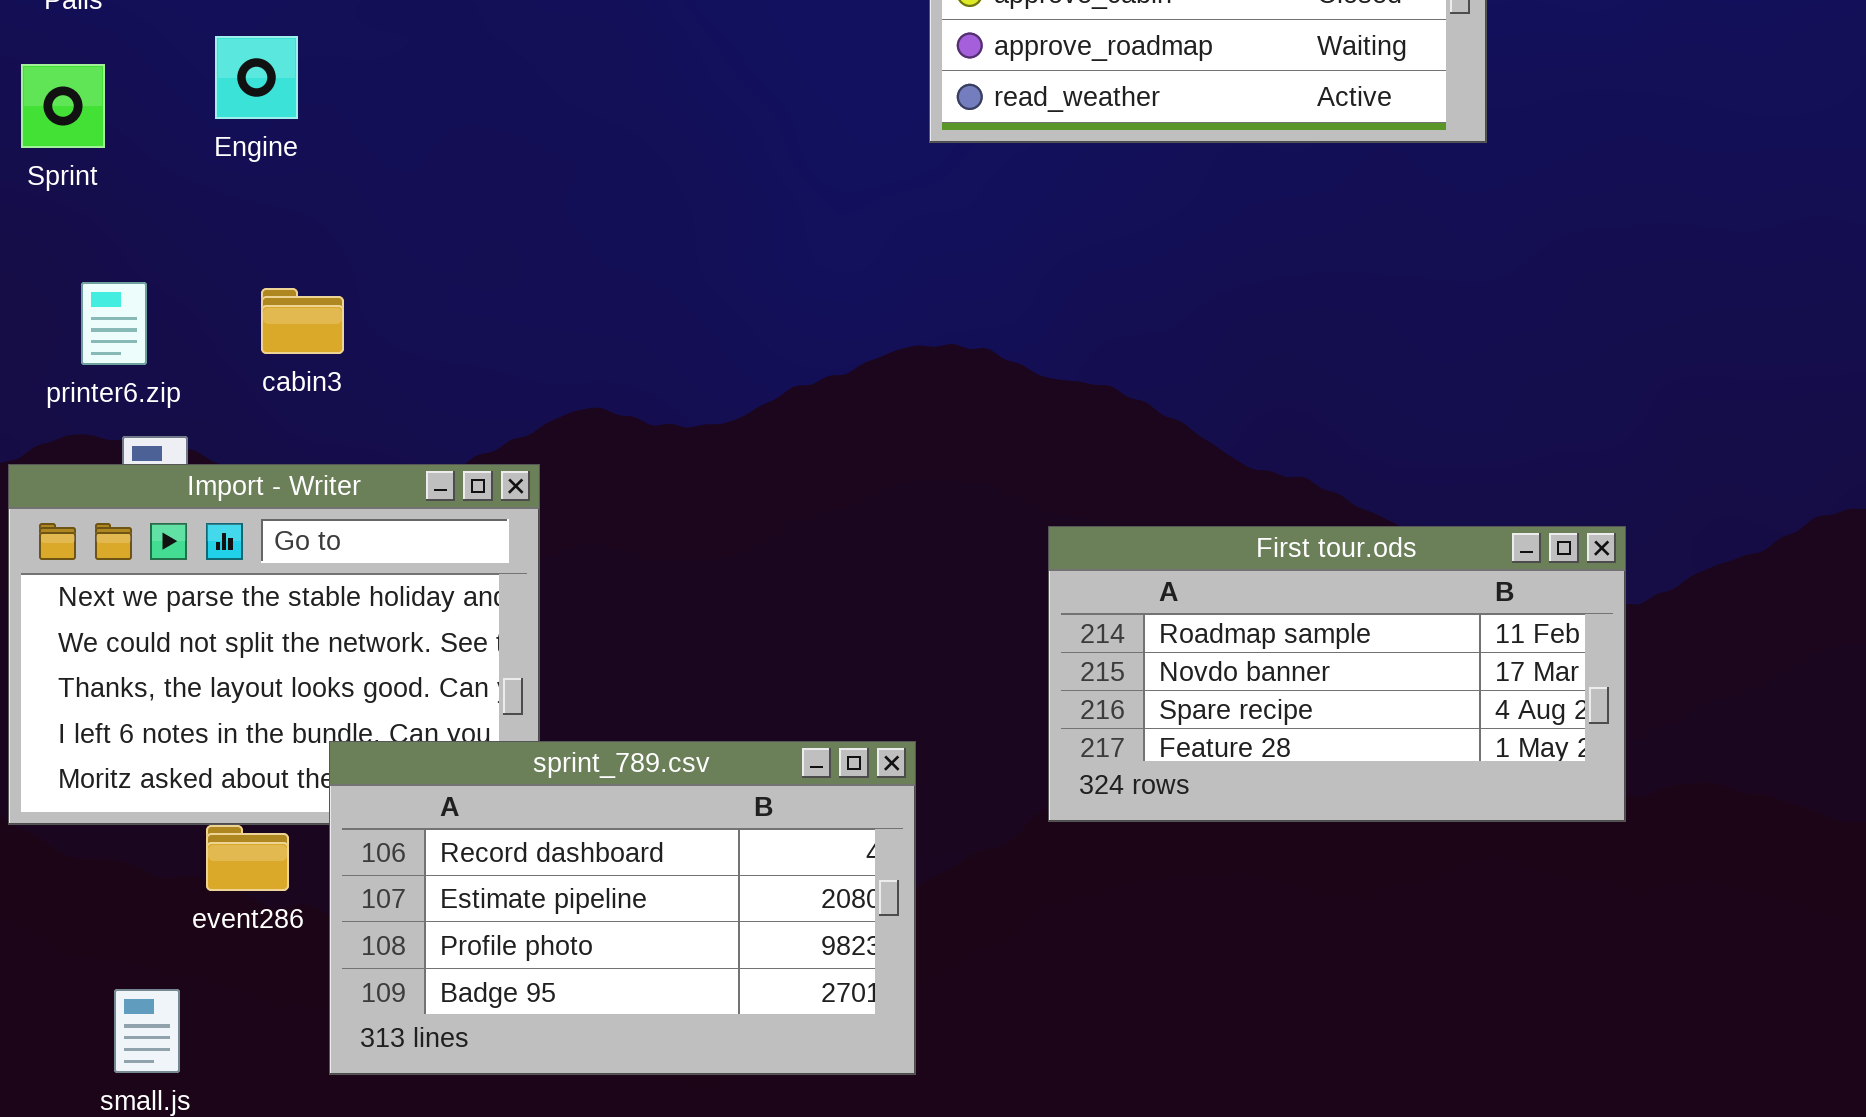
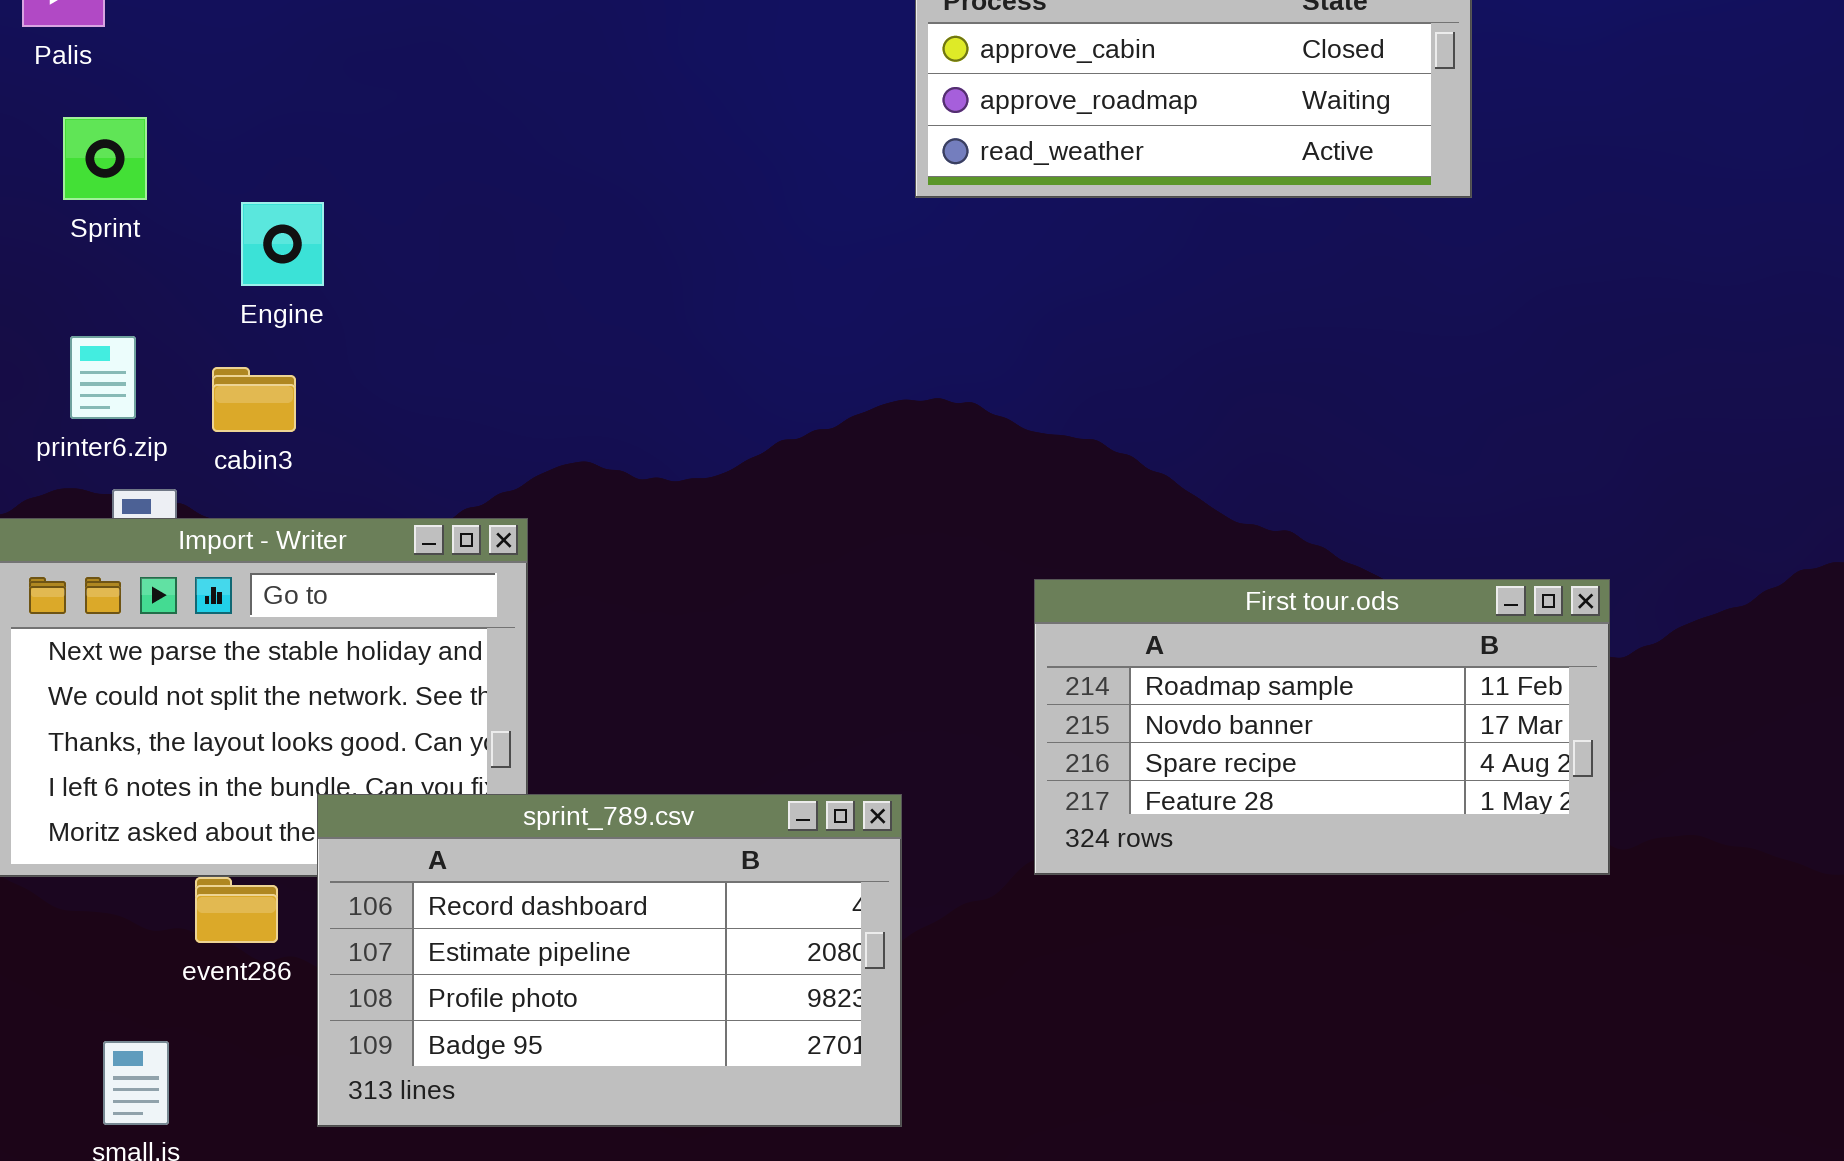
Engine: [215,36,298,119] -> [241,202,324,286], moved
Sprint: [21,64,105,148] -> [63,117,147,200], moved
cabin3: [261,288,344,354] -> [212,367,296,432], moved

